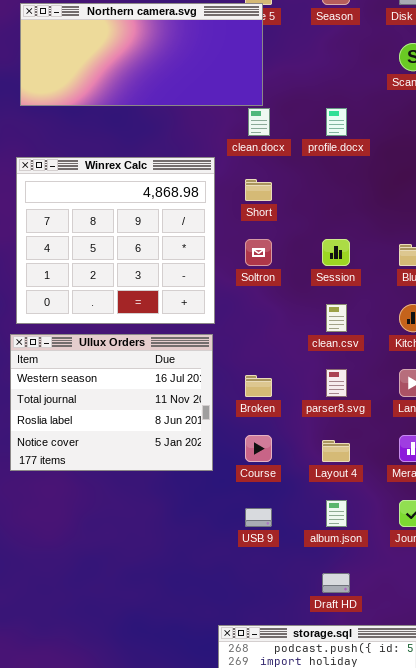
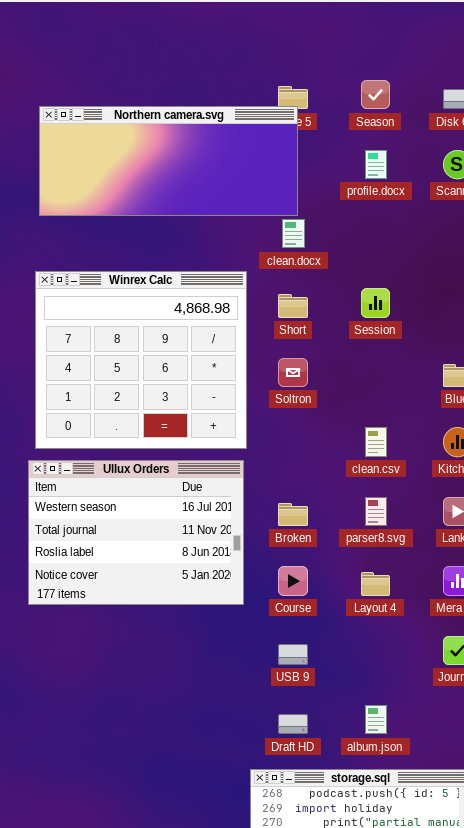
profile.docx: [326,108,347,136] -> [365,150,387,179], moved
Session: [322,239,350,266] -> [361,288,390,318], moved
album.json: [326,500,347,527] -> [365,705,387,734], moved
Draft HD: [322,573,350,593] -> [278,714,308,734], moved

